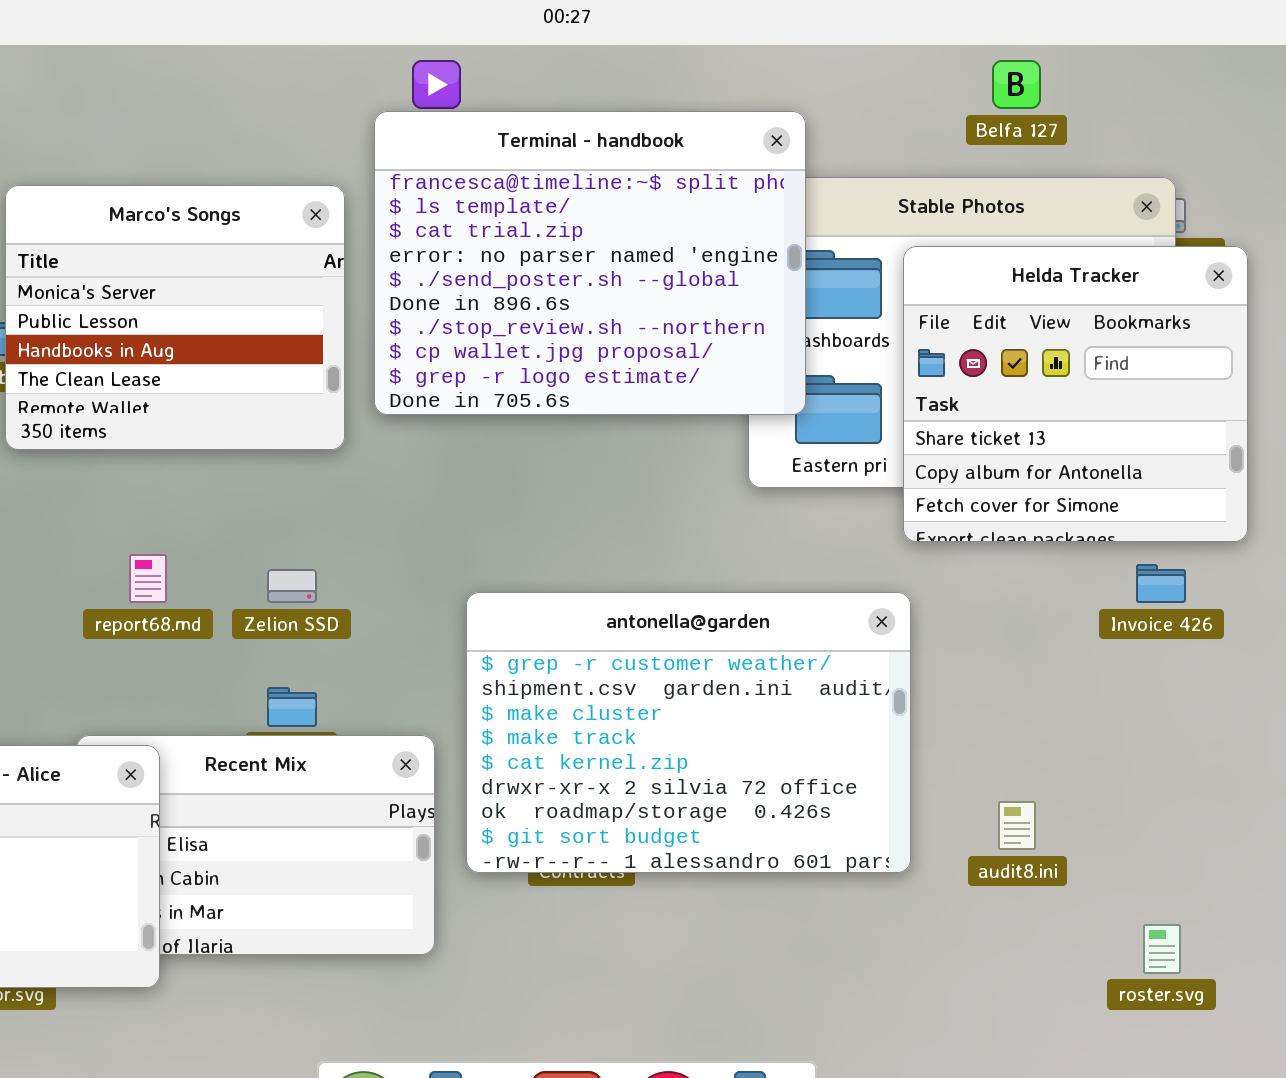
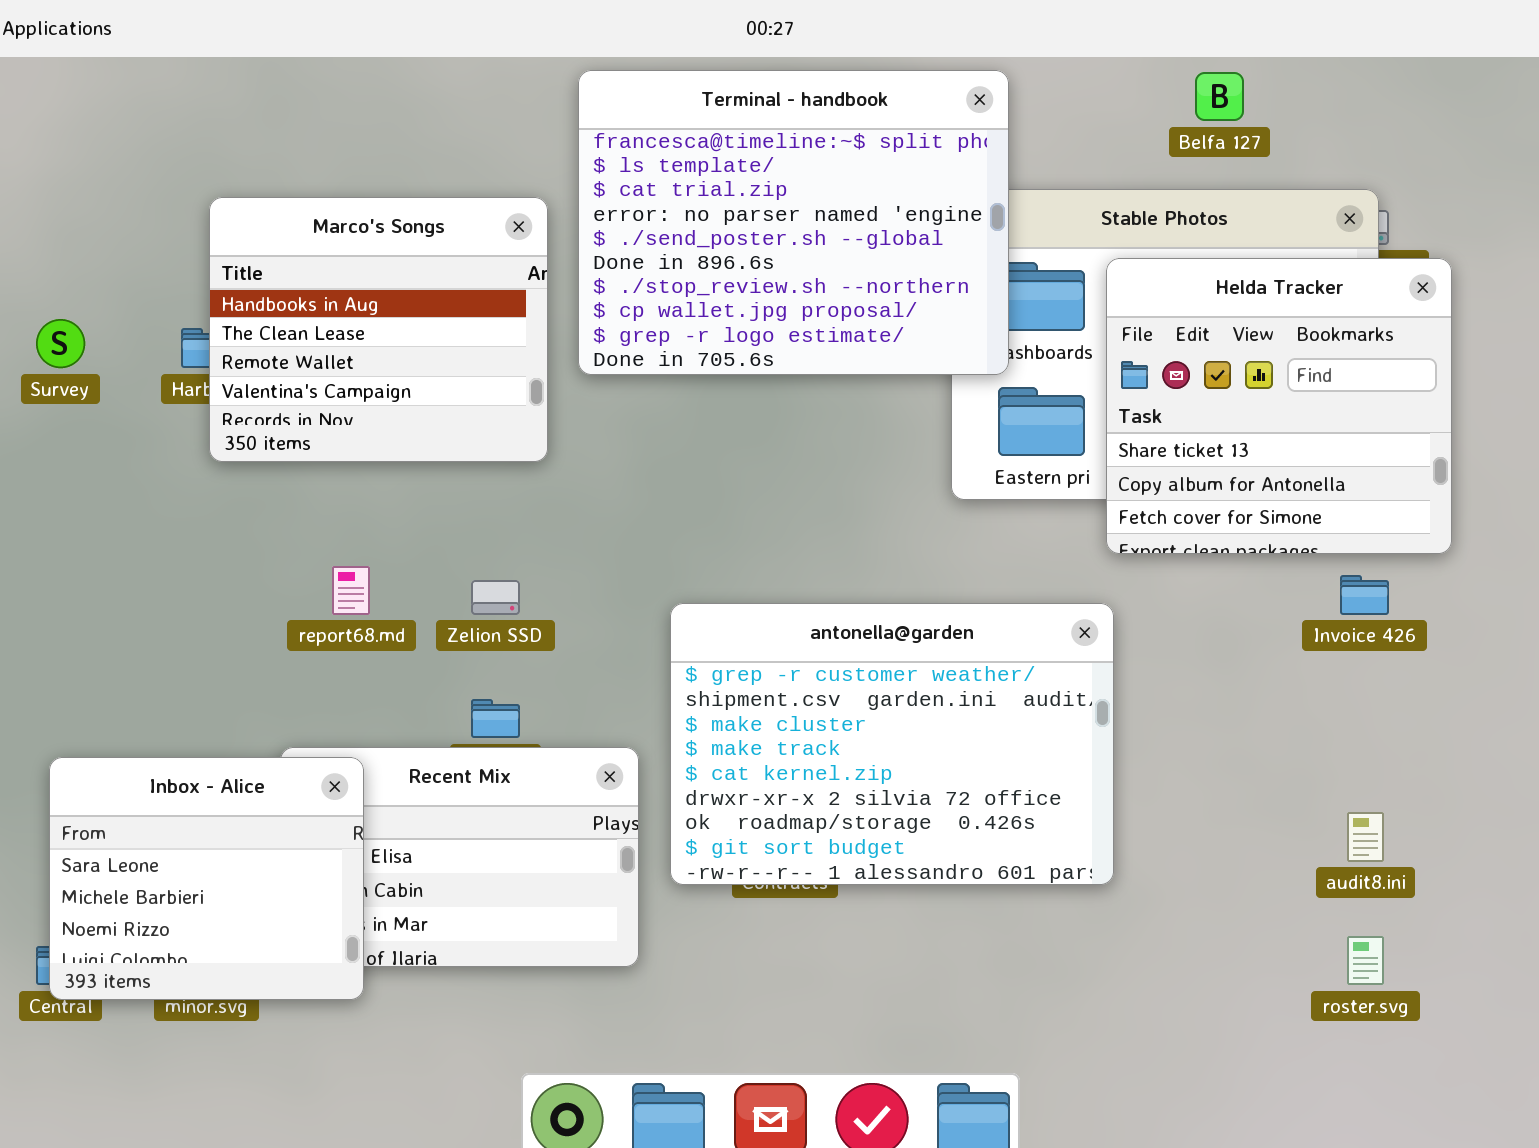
Terminal - handbook: [374,111,806,415] -> [578,70,1009,375], moved
Marco's Songs: [5,185,345,450] -> [209,197,548,462], scrolled down 2 rows
audit8.ini: [998,801,1036,850] -> [1347,812,1384,862], moved

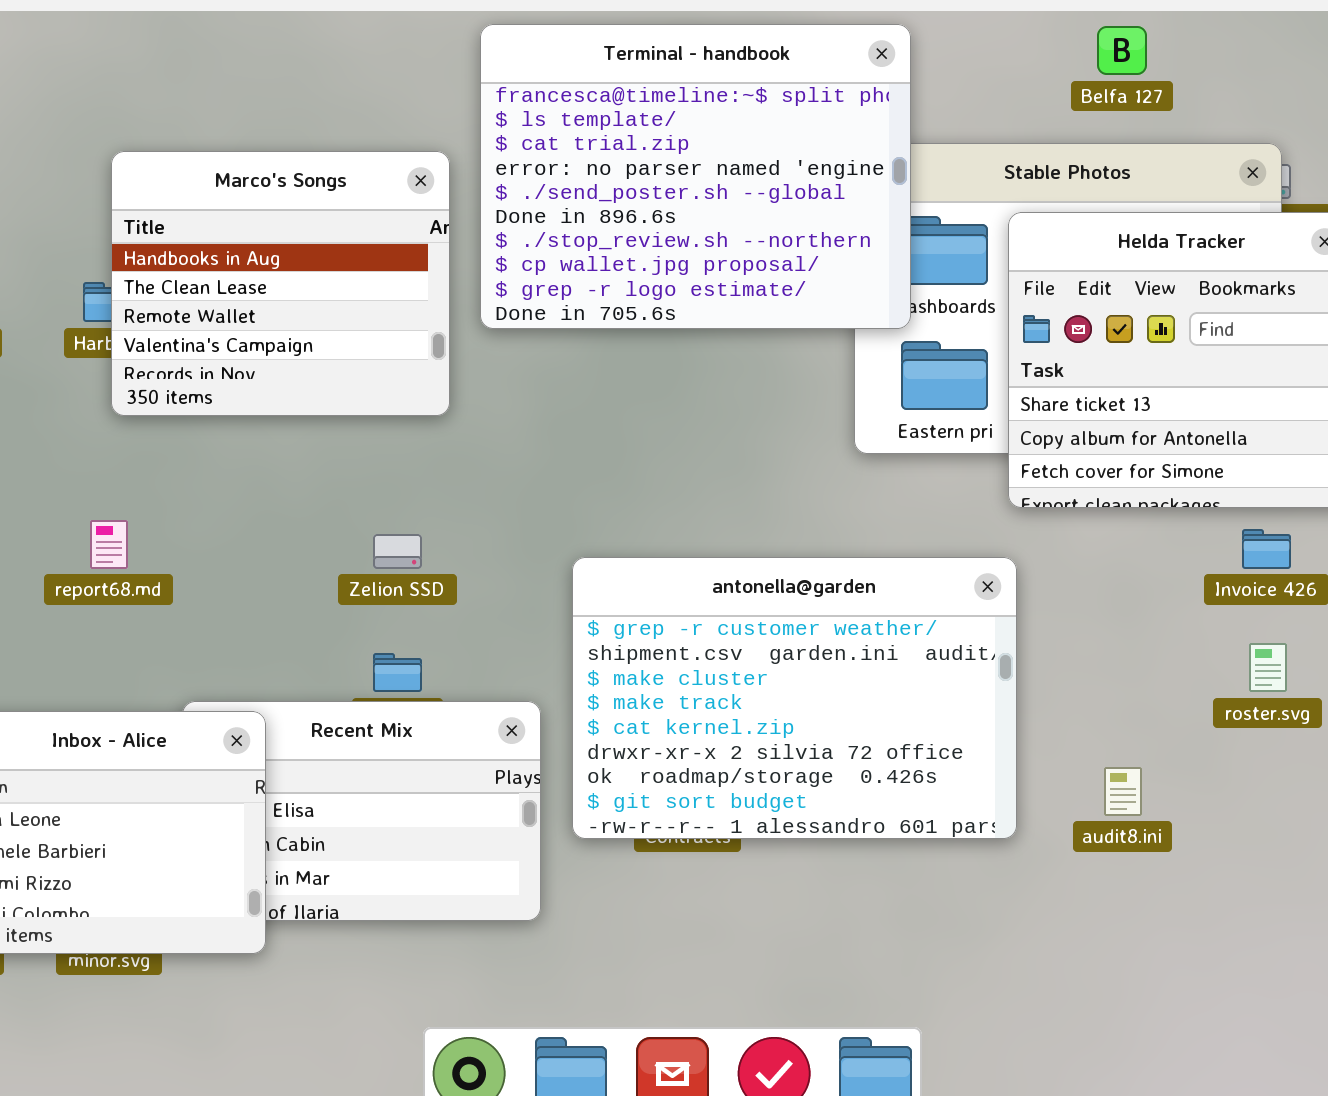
report68.md: [332,566,370,615] -> [90,520,128,569], moved
audit8.ini: [1347,812,1384,862] -> [1104,767,1142,816], moved
roster.svg: [1347,936,1384,985] -> [1249,643,1287,692], moved

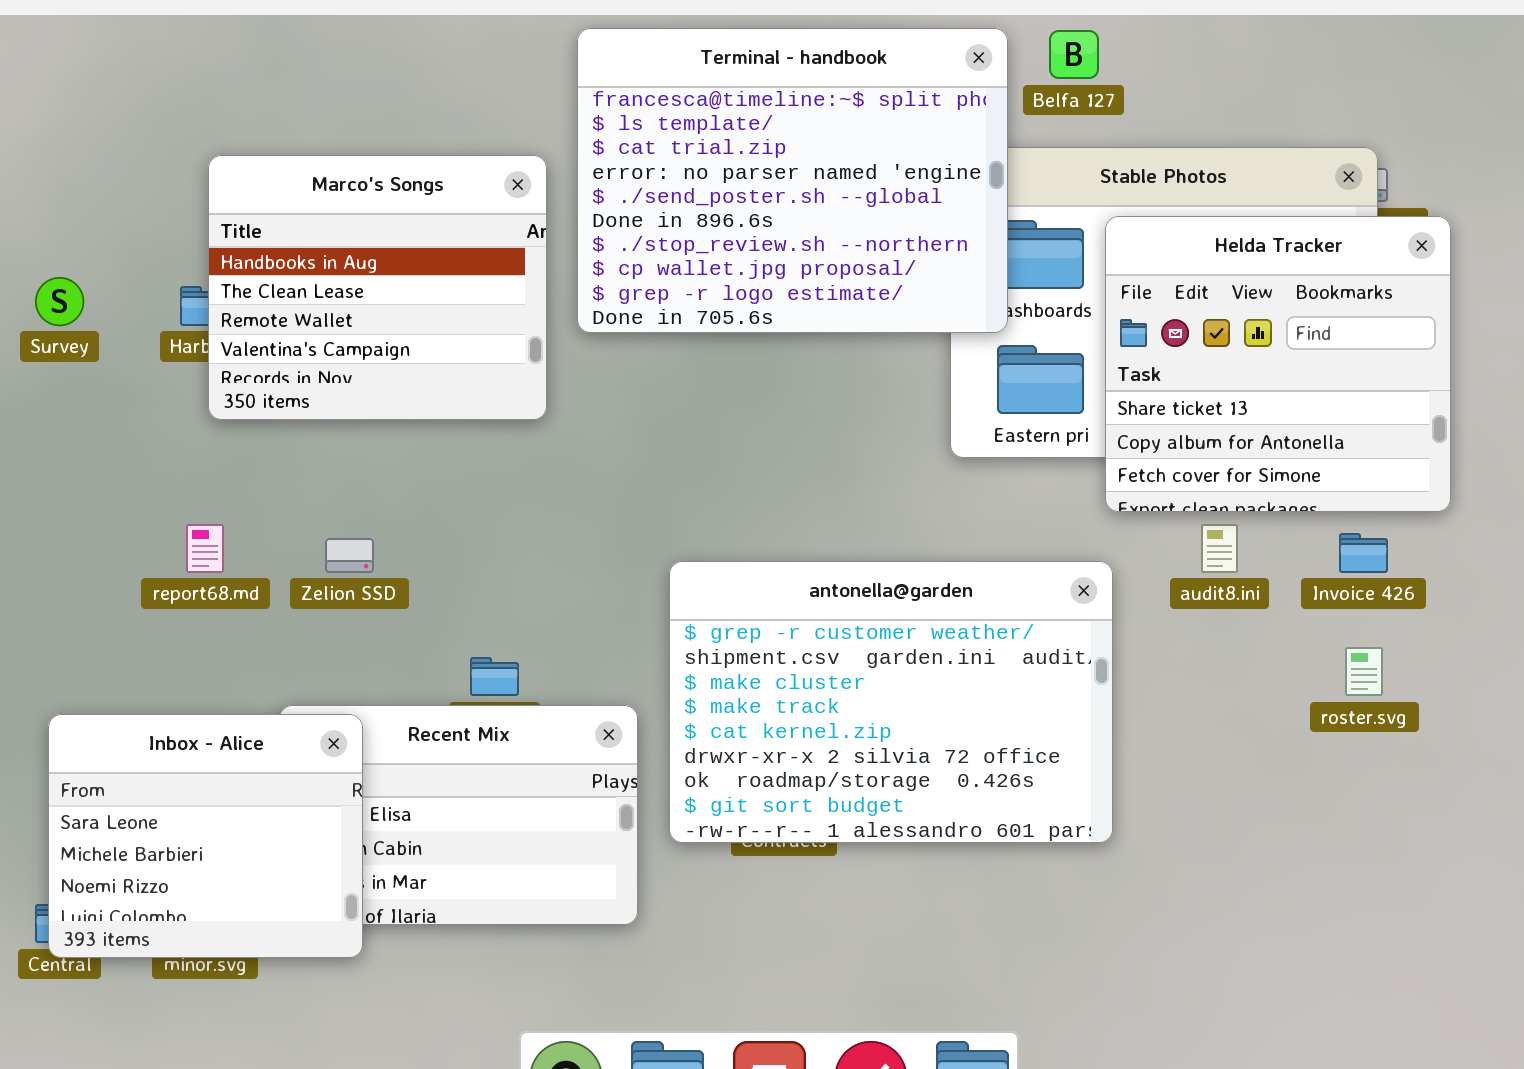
Belfa 127: [1097,26,1147,75] -> [1049,30,1099,79], moved
Zelion SSD: [373,534,422,569] -> [325,538,374,573], moved
audit8.ini: [1104,767,1142,816] -> [1201,524,1238,573], moved

